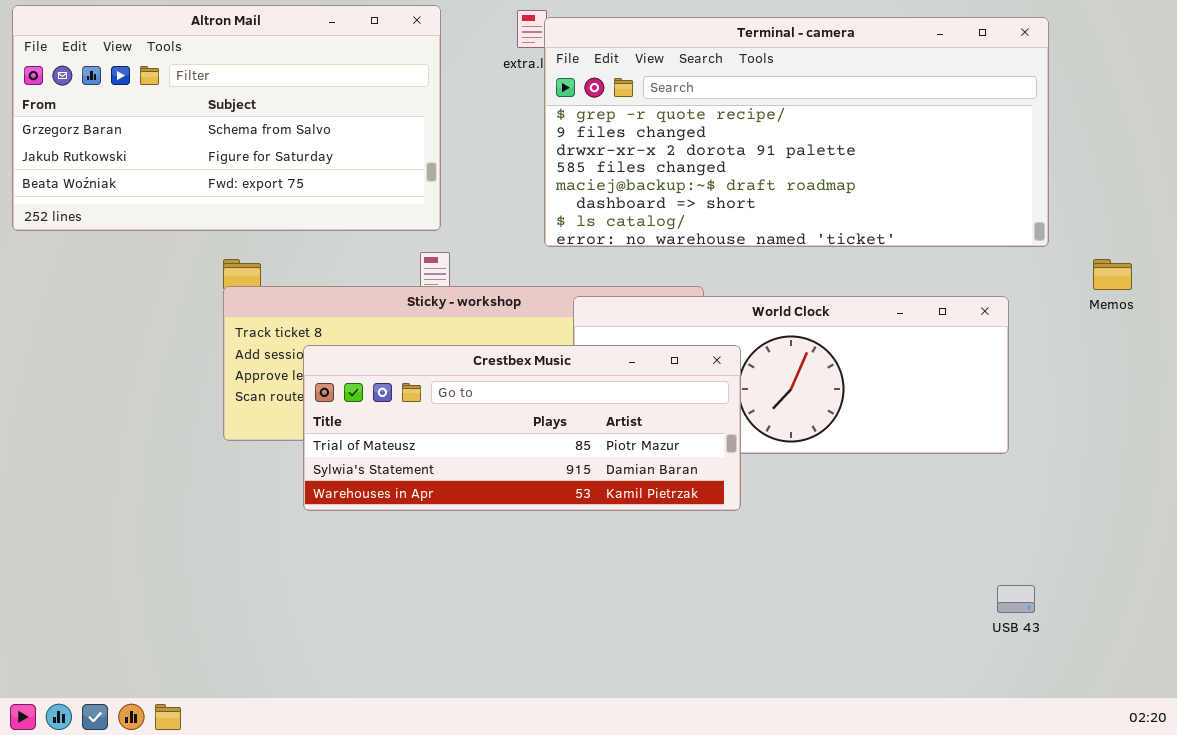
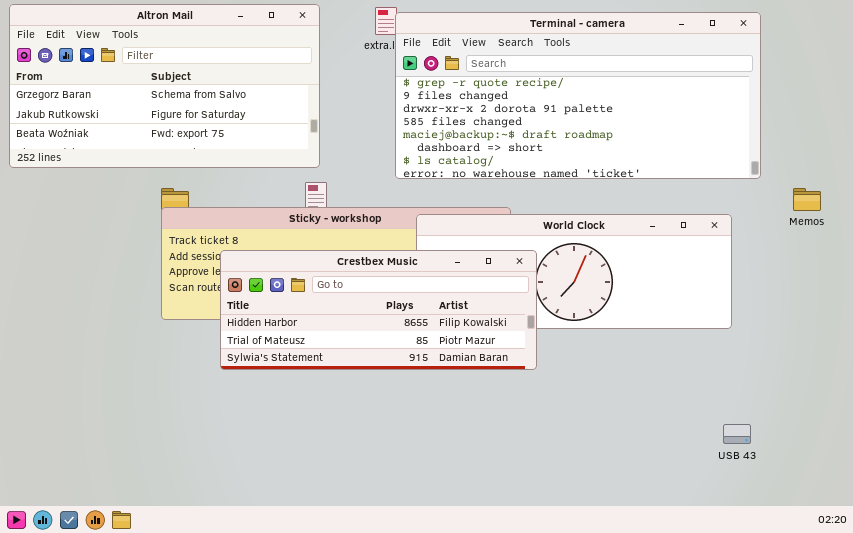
Crestbex Music: [303,345,741,511] -> [220,250,537,370], scrolled up 1 row

